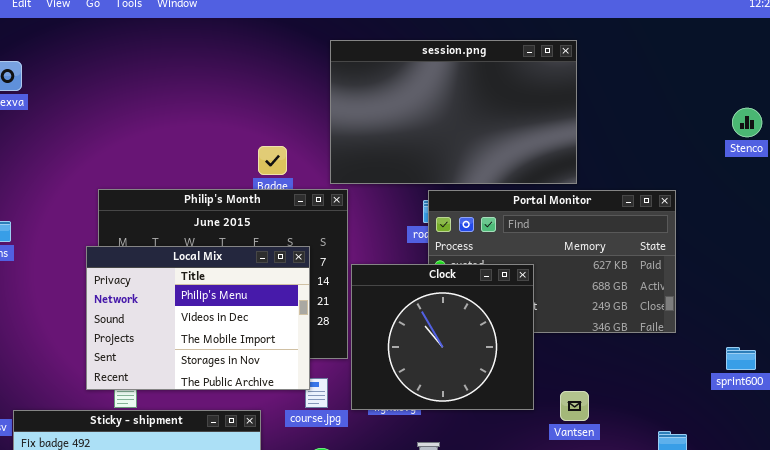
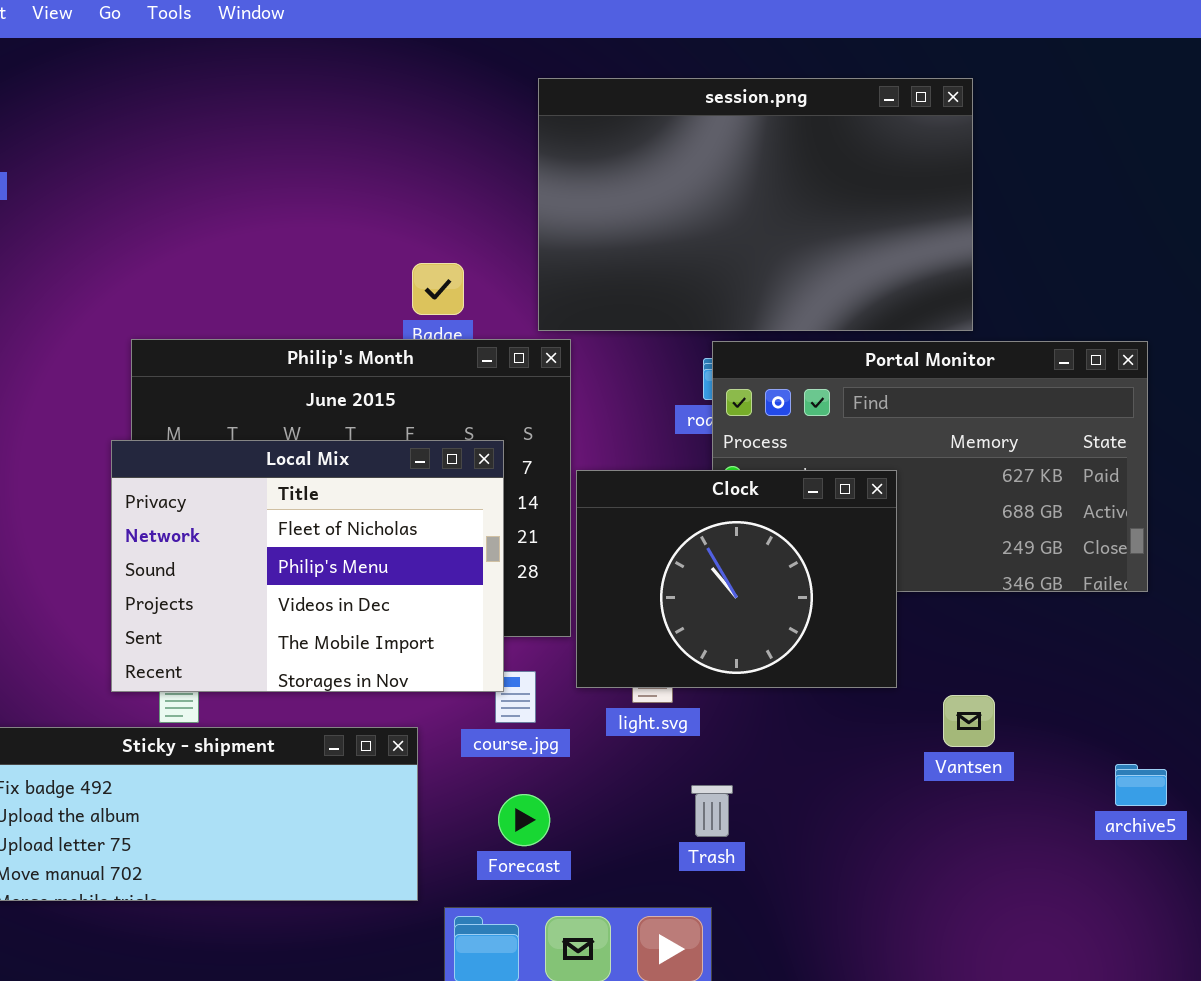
Local Mix: [86,246,310,390] -> [111,440,504,692], scrolled up 1 row
Clock: [351,264,534,410] -> [576,470,897,688], resized

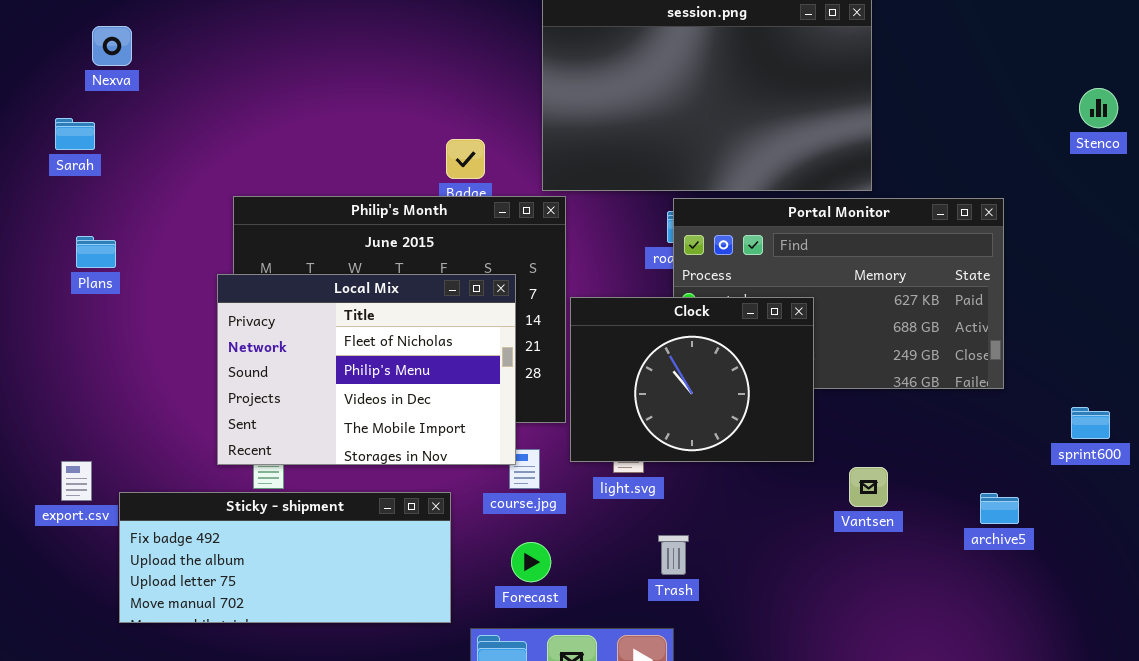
archive5: [1115,764,1167,806] -> [980,493,1019,524], moved

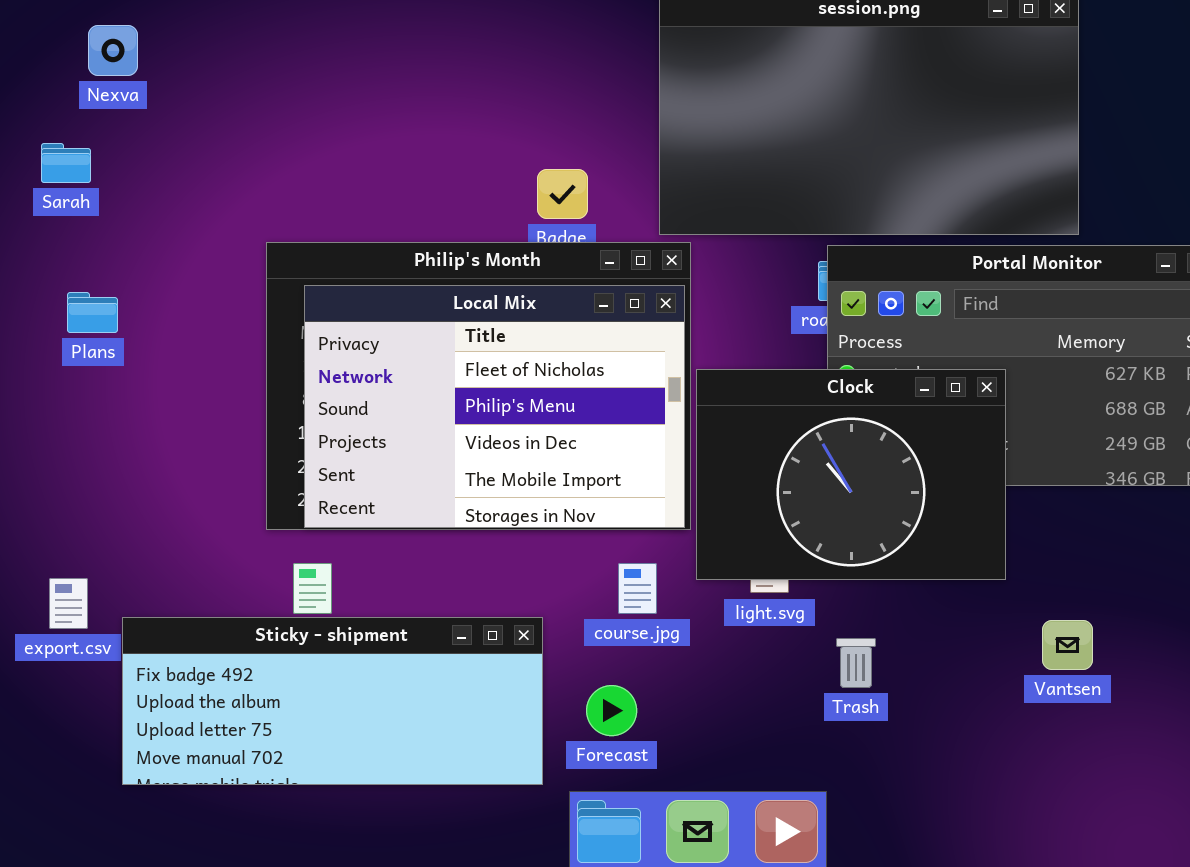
Local Mix: [217,274,516,465] -> [304,285,685,528], moved
Vantsen: [849,467,888,507] -> [1042,620,1093,670], moved
Trash: [658,535,689,575] -> [836,638,876,688], moved
Forecast: [511,542,551,582] -> [586,685,637,736], moved

